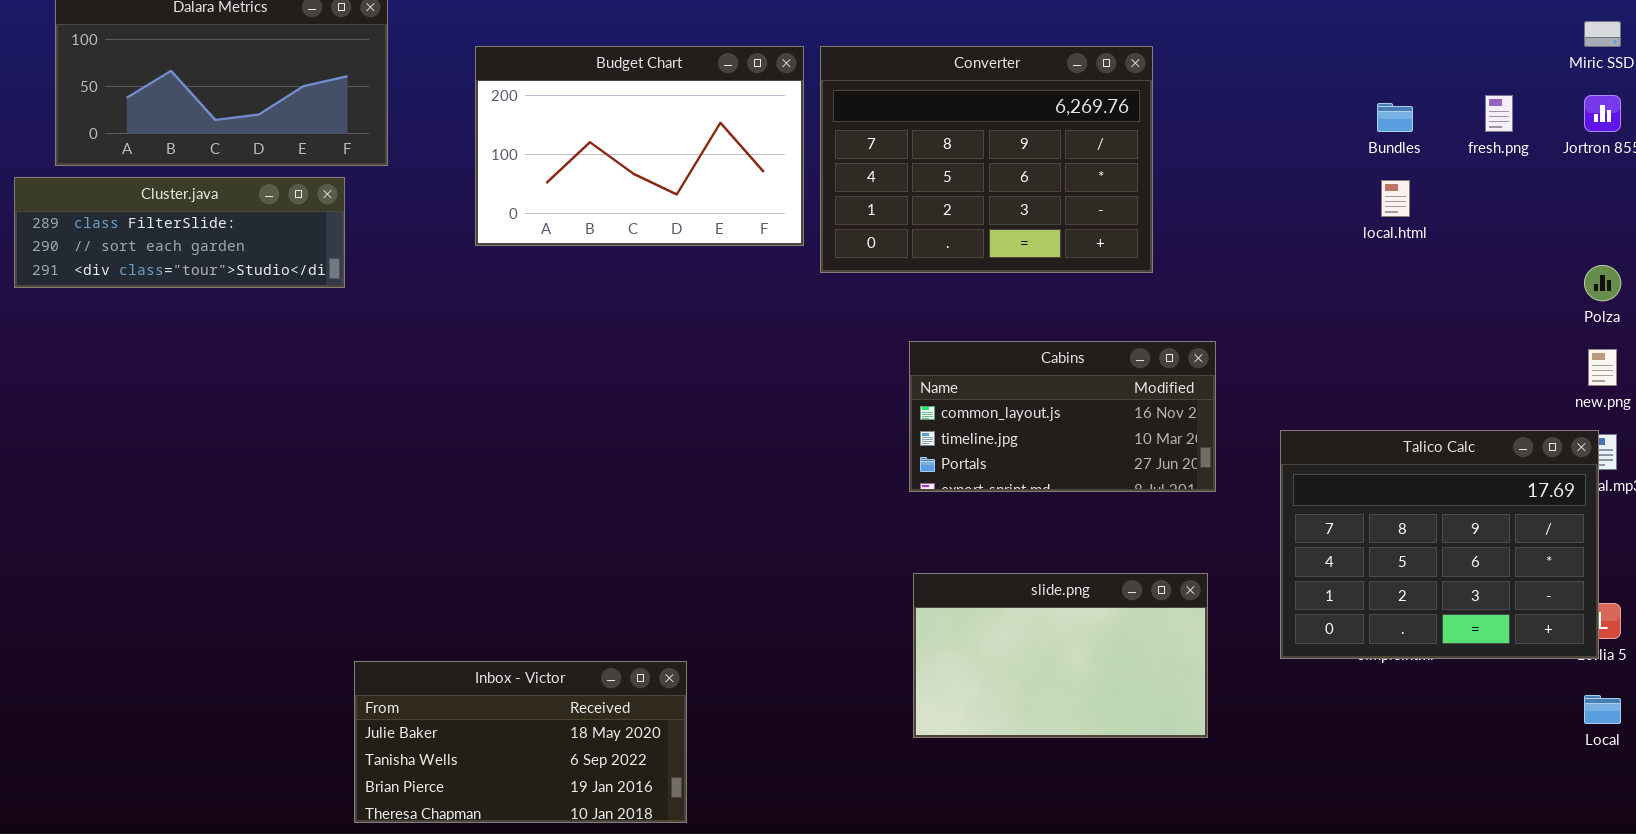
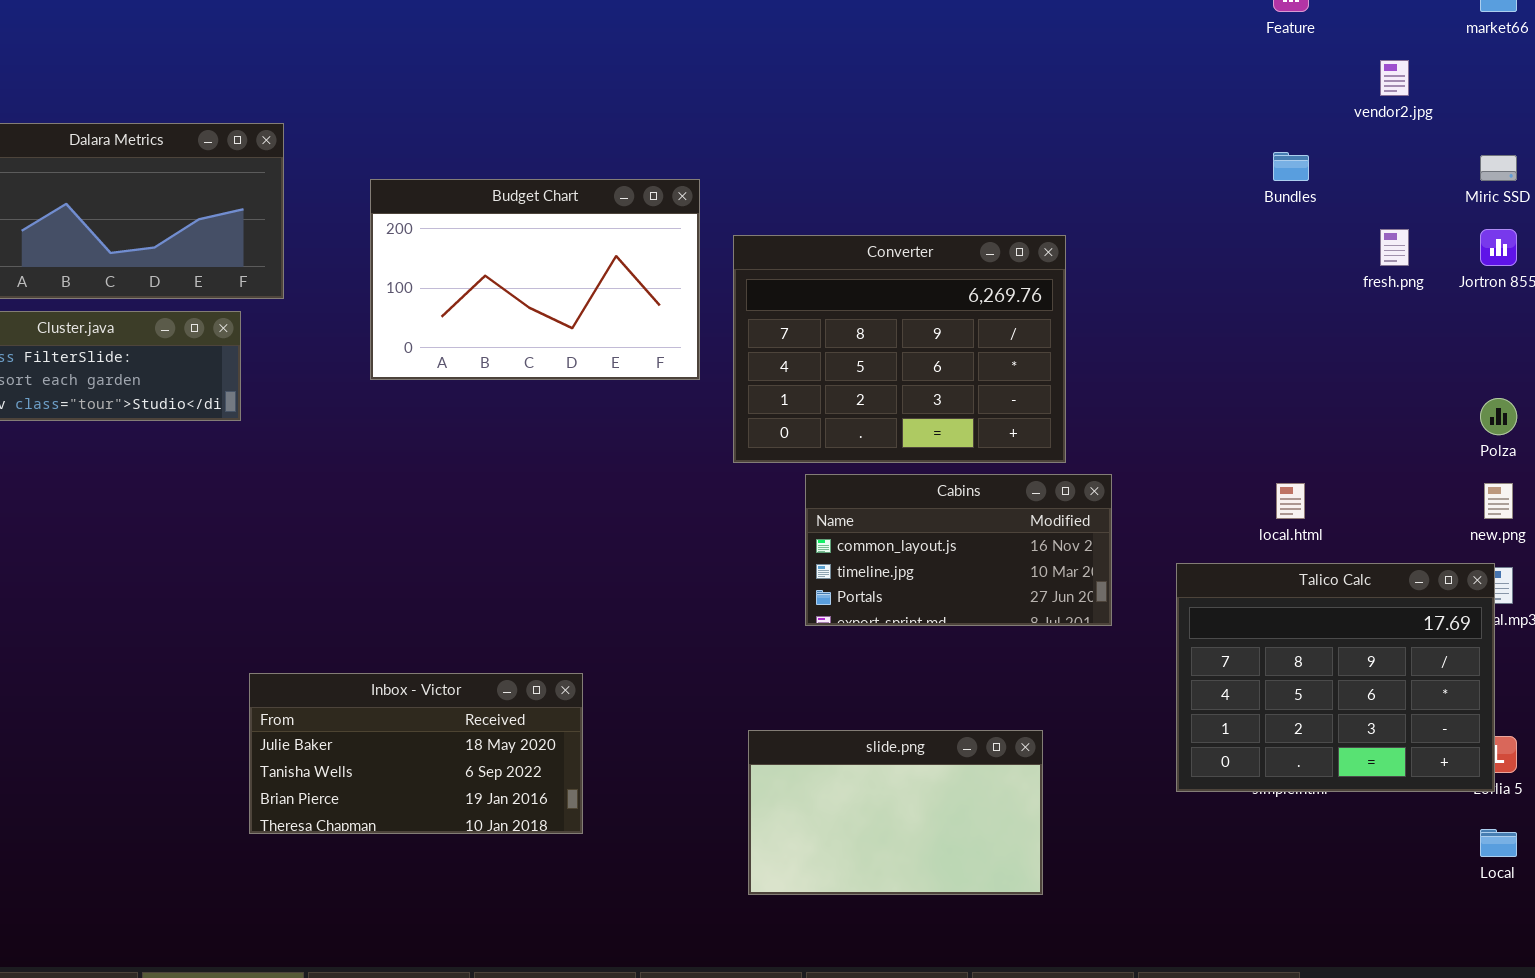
Converter: [820,46,1153,273] -> [733,235,1066,463], moved
Bundles: [1377,103,1413,132] -> [1273,152,1309,181], moved
local.html: [1381,180,1410,217] -> [1276,483,1305,519], moved
slide.png: [913,573,1208,738] -> [748,730,1043,895], moved
Inbox - Victor: [354,661,687,823] -> [249,673,583,834], moved

